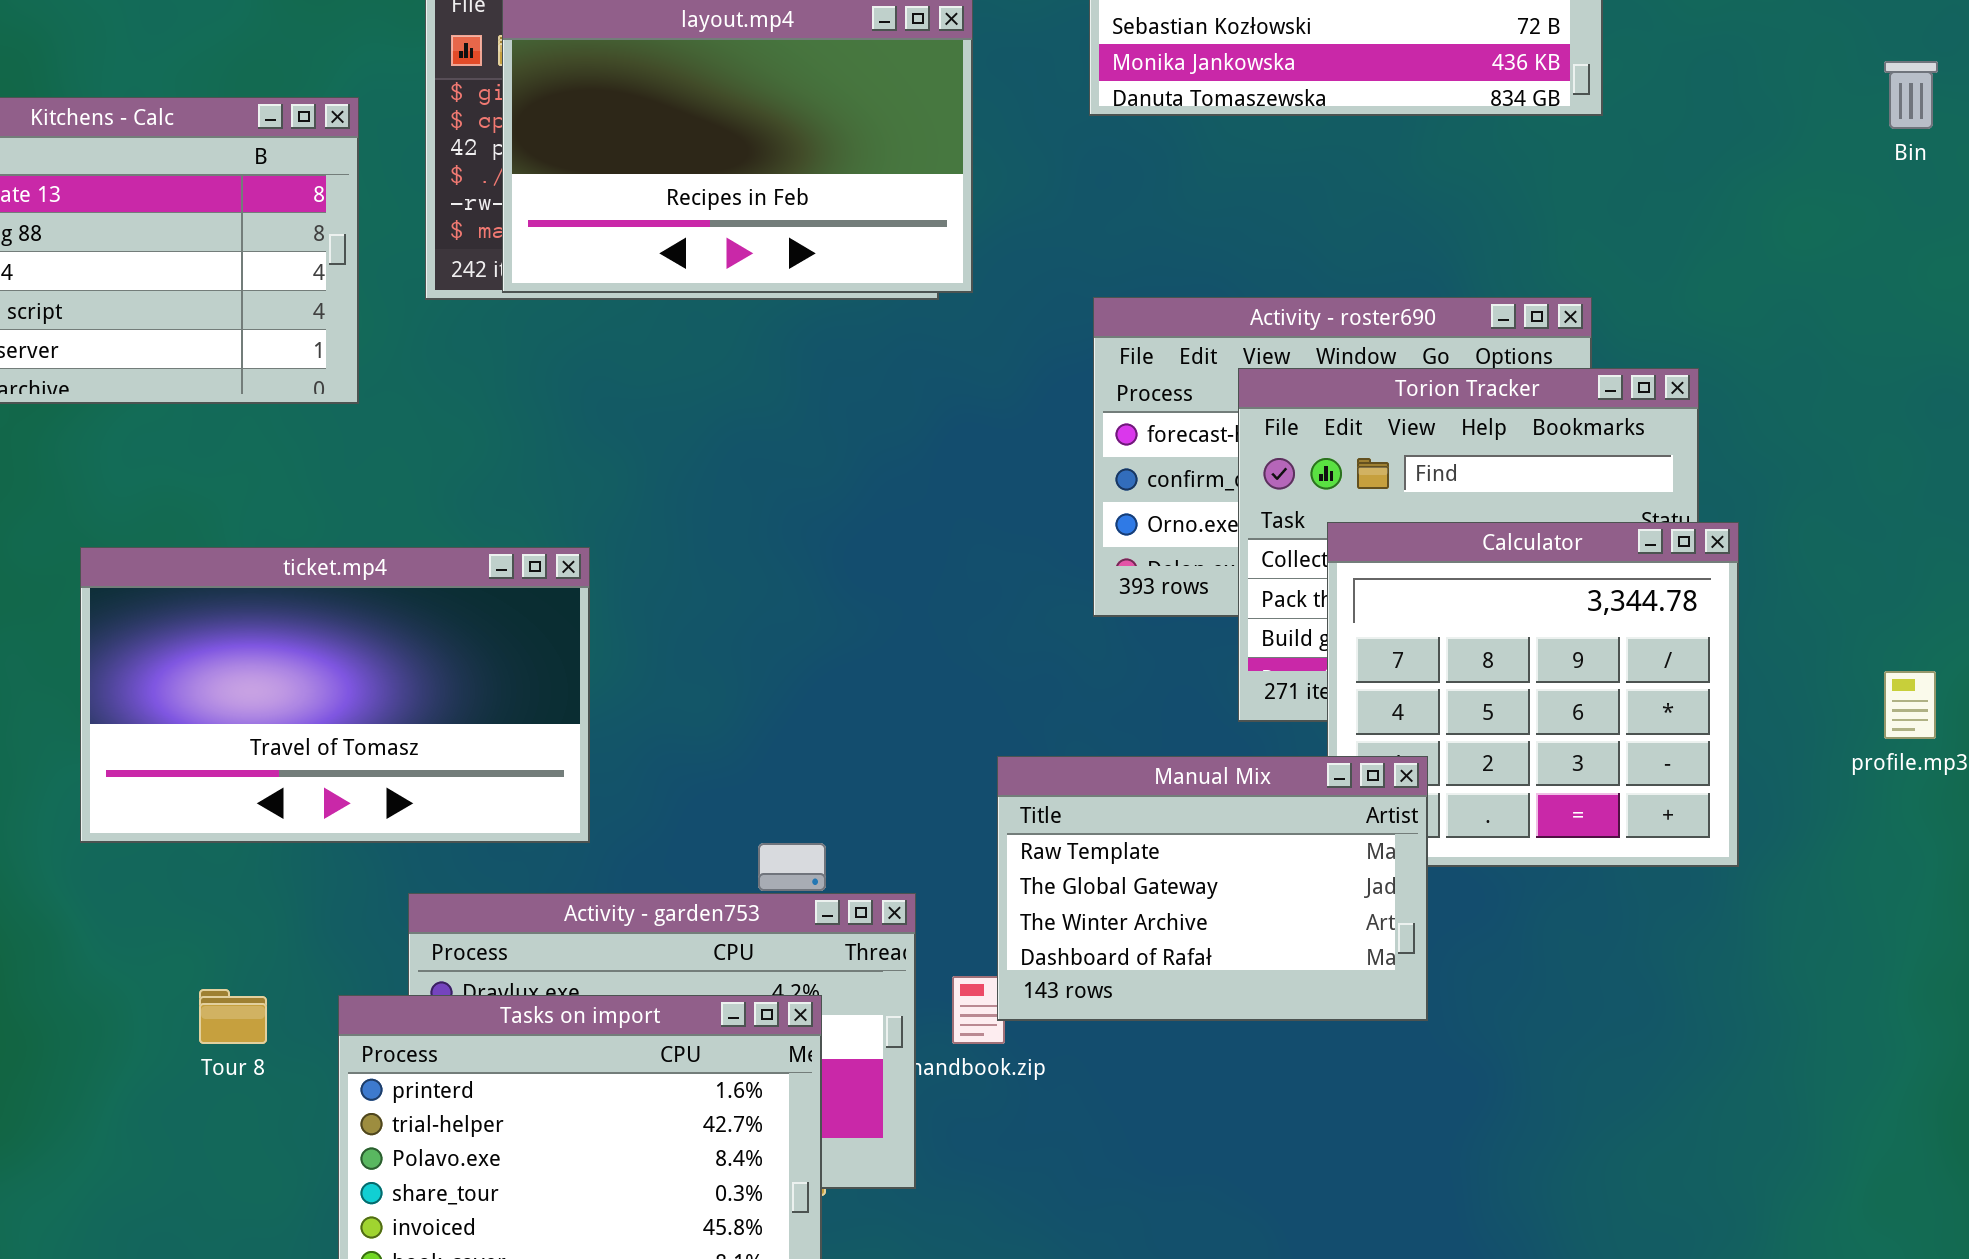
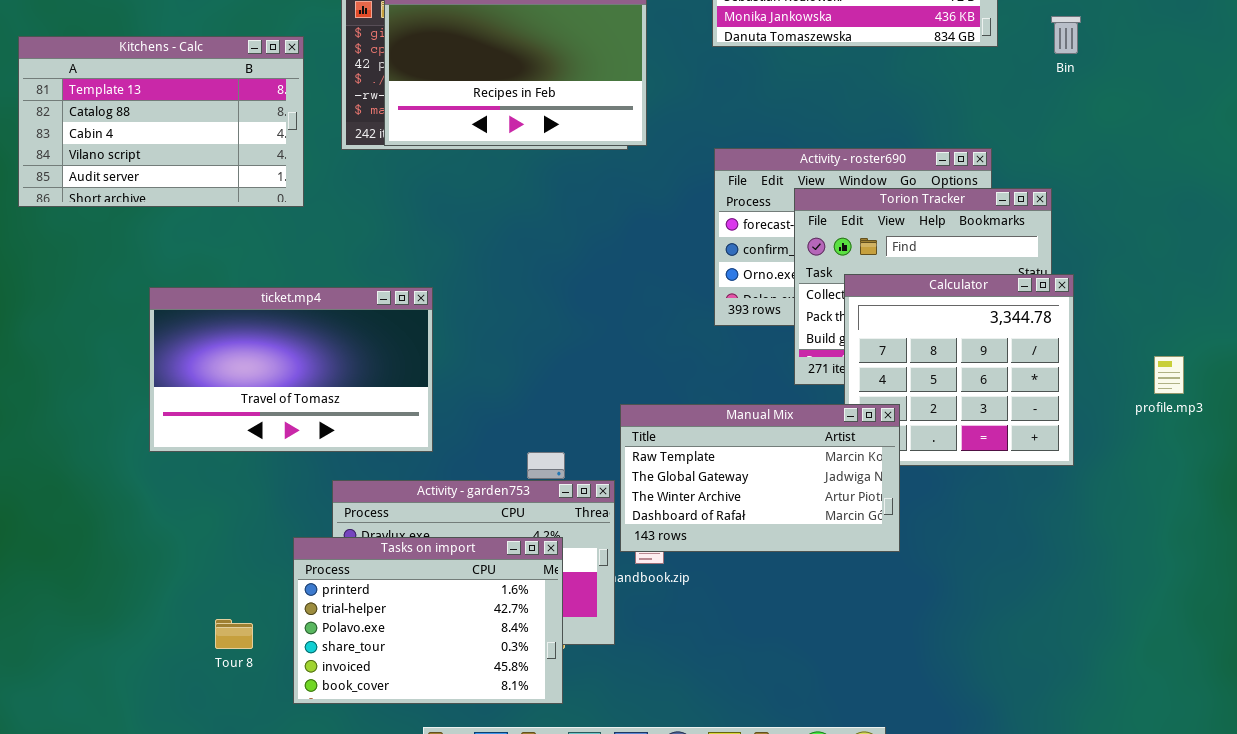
Bin: [1884,61,1938,129] -> [1051,16,1081,54], moved
Manual Mix: [997,756,1428,1021] -> [620,404,900,552], resized
Tour 8: [199,989,267,1044] -> [215,619,253,649], moved

